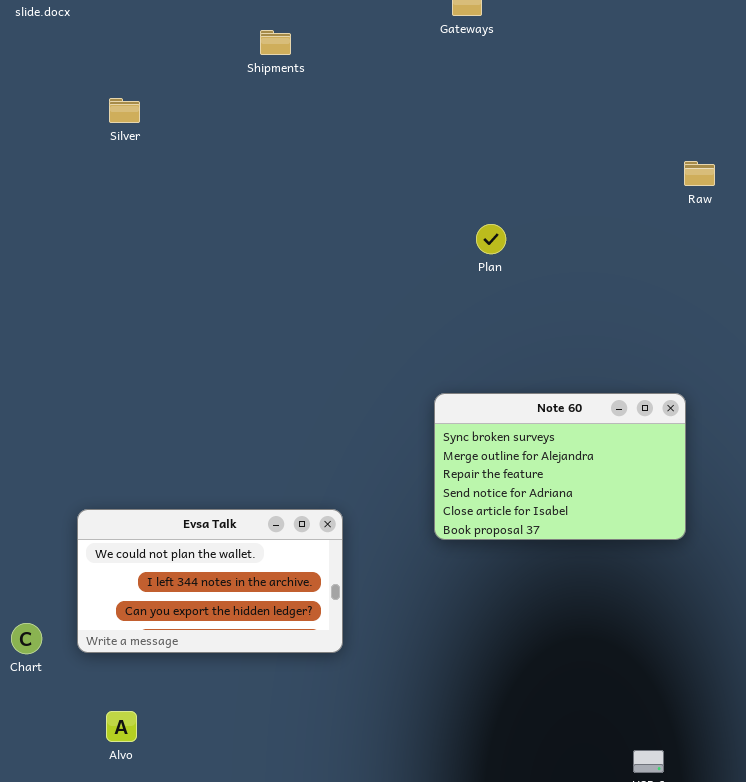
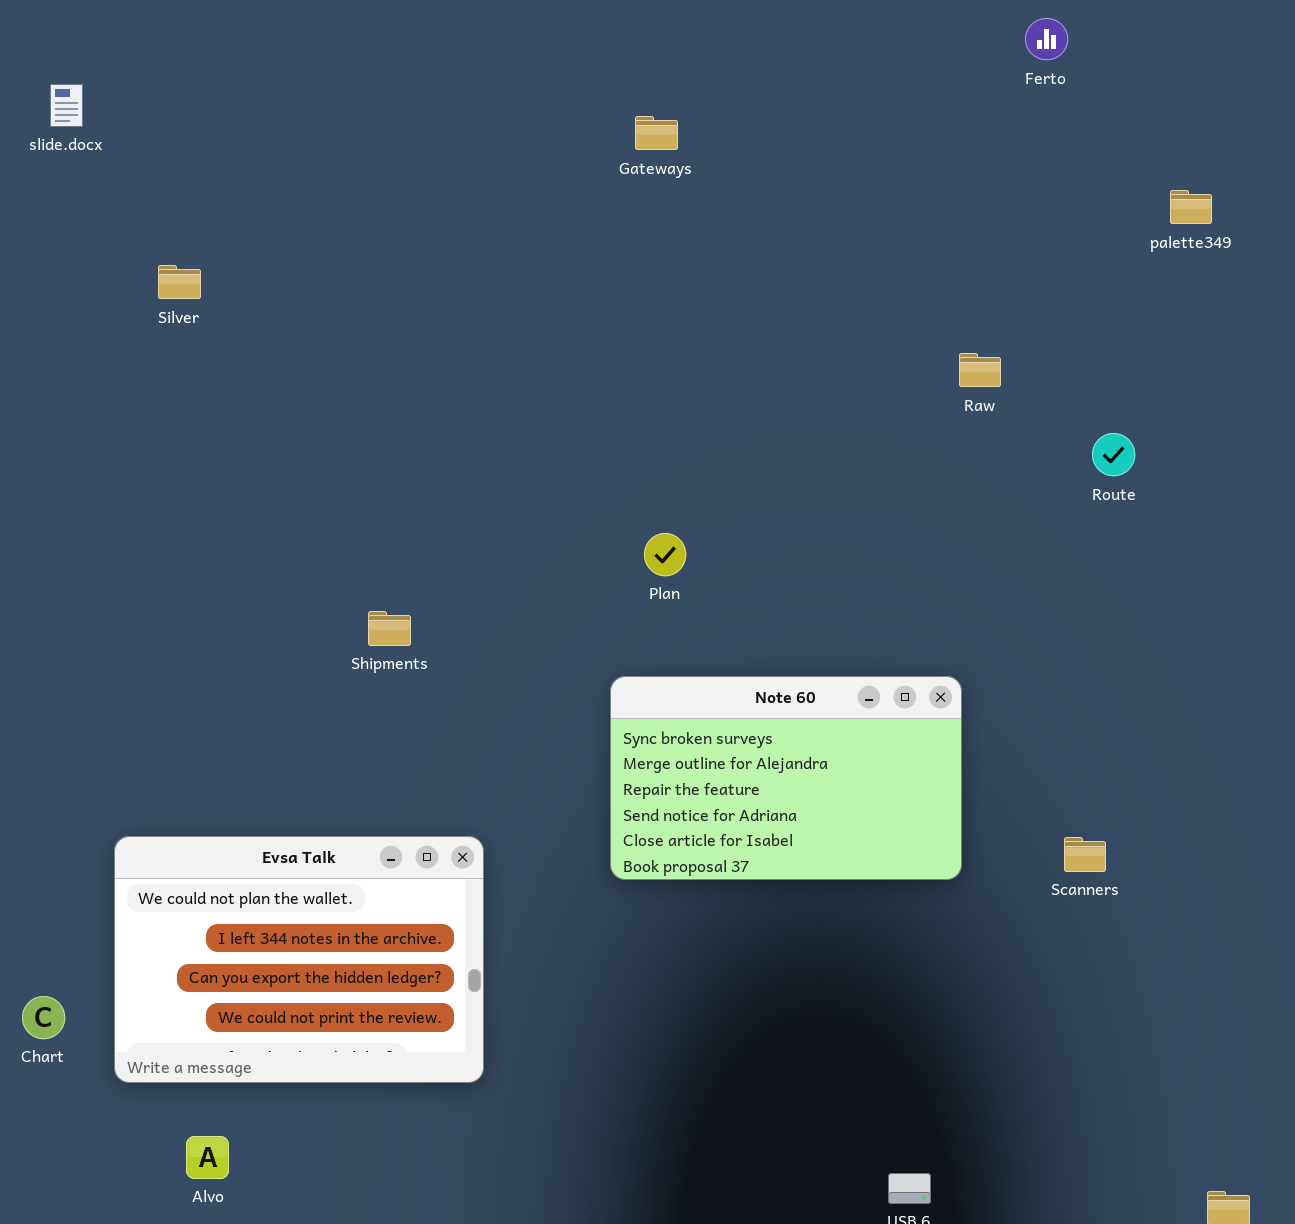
Shipments: [260,30,291,55] -> [368,611,411,646], moved
Plan: [476,224,506,254] -> [644,533,686,576], moved
Evsa Talk: [77,509,343,653] -> [114,836,484,1083], resized
Alvo: [106,711,137,742] -> [186,1136,229,1179], moved

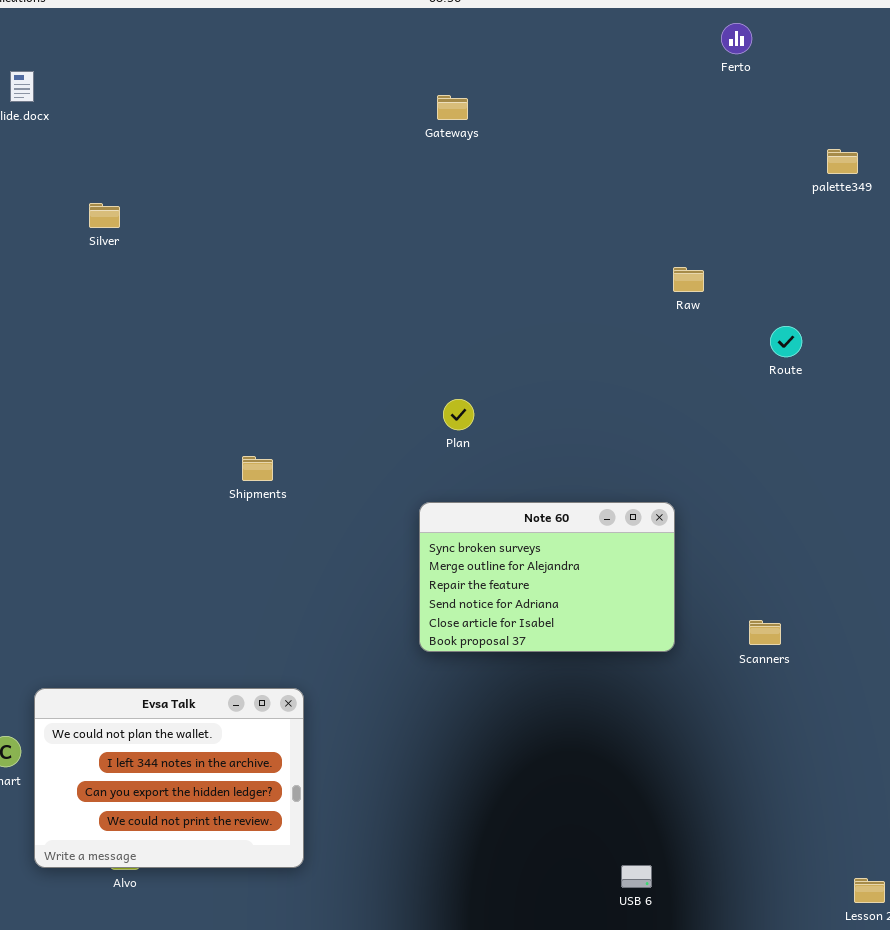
Evsa Talk: [114,836,484,1083] -> [34,688,304,868], moved

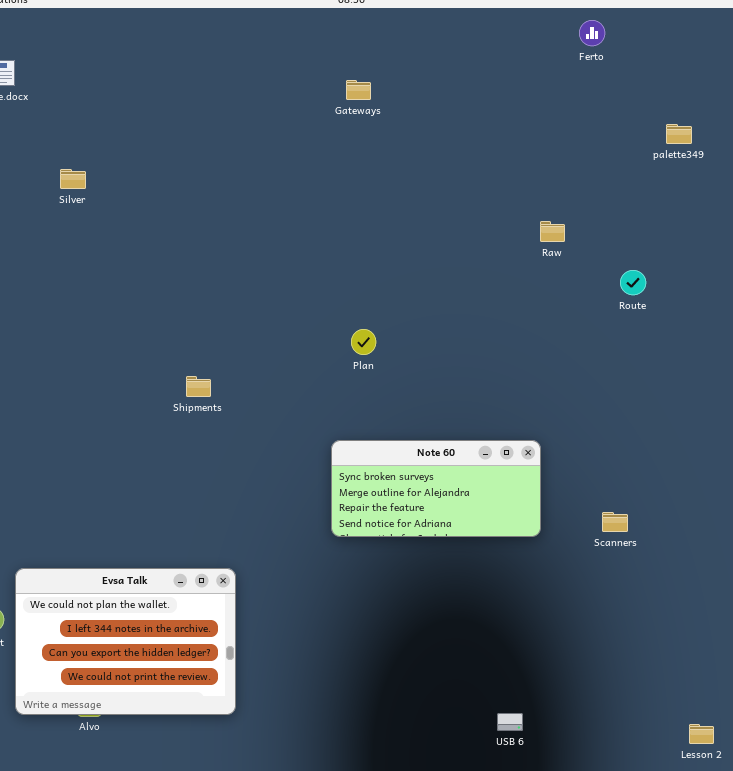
Note 60: [419,502,675,652] -> [331,440,541,537], resized

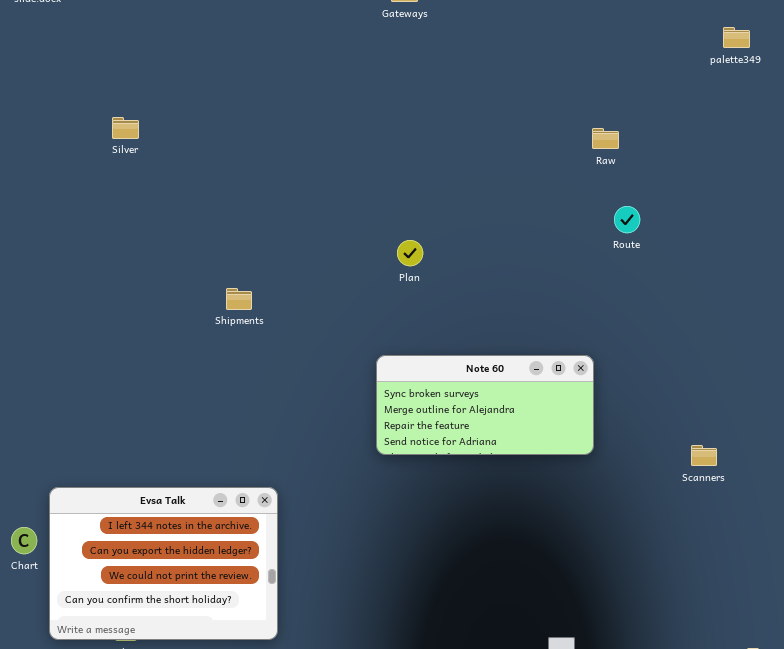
Silver: [60,169,86,189] -> [112,117,139,139], moved
Route: [620,270,646,295] -> [614,206,640,233], moved
Scanners: [602,512,628,532] -> [691,445,717,466], moved
Evsa Talk: [15,568,236,715] -> [49,487,278,640], scrolled down 1 row

